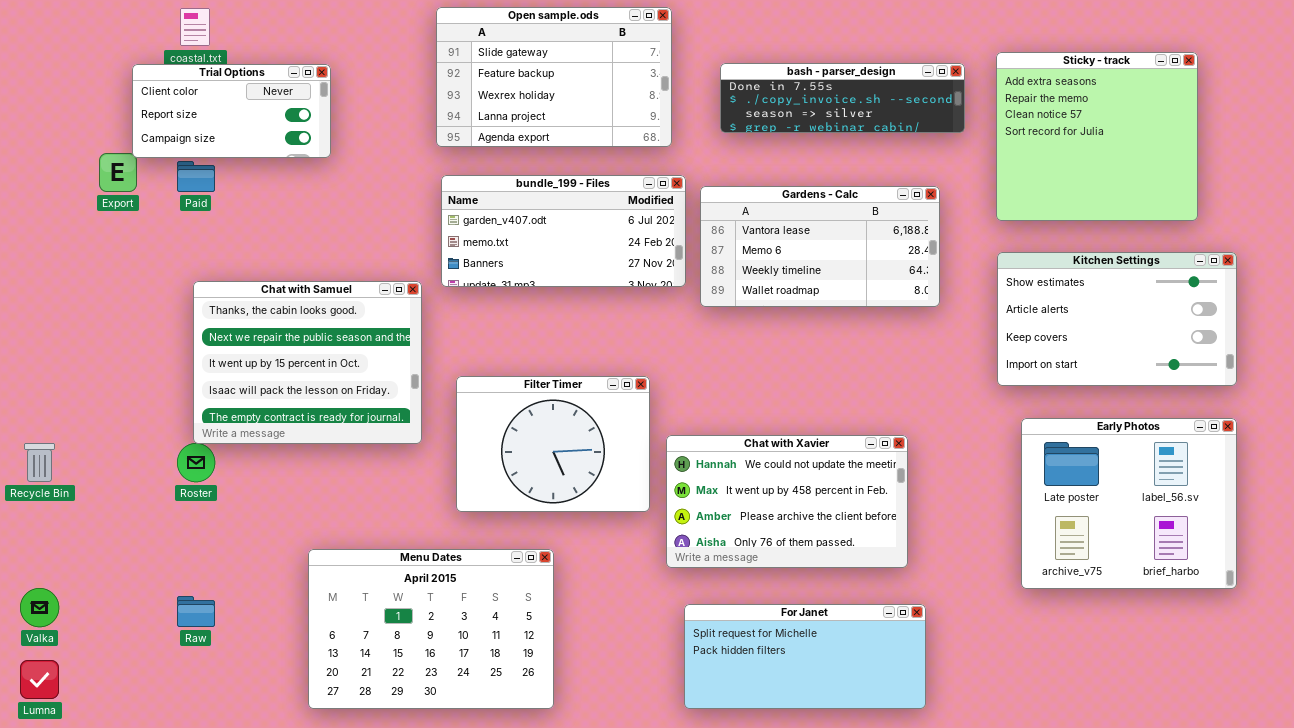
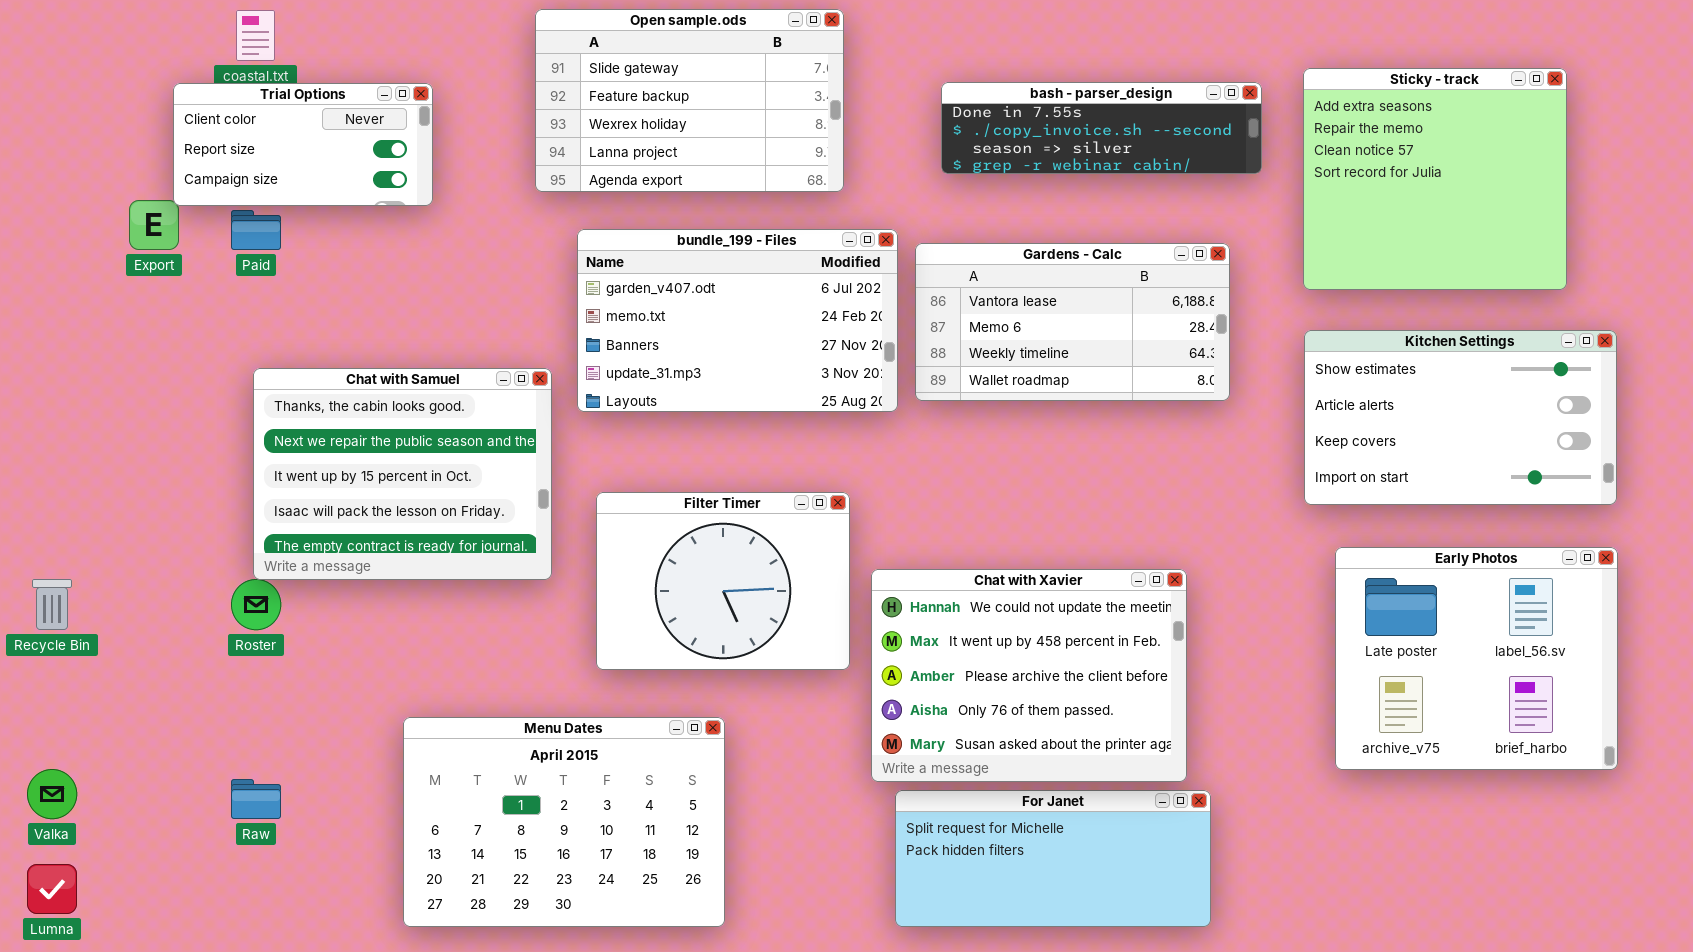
Open sample.ods: [436,7,672,147] -> [535,9,844,192], moved
bundle_199 - Files: [441,175,686,287] -> [577,229,898,412], resized
Chat with Xavier: [666,435,908,568] -> [871,569,1187,782], resized

